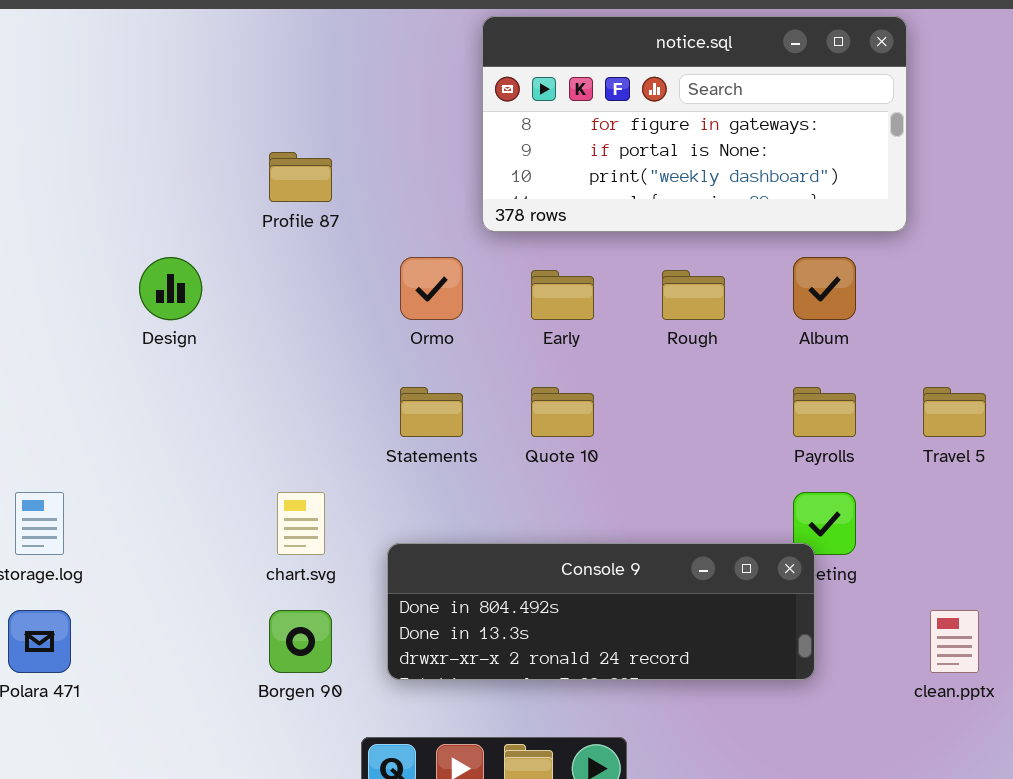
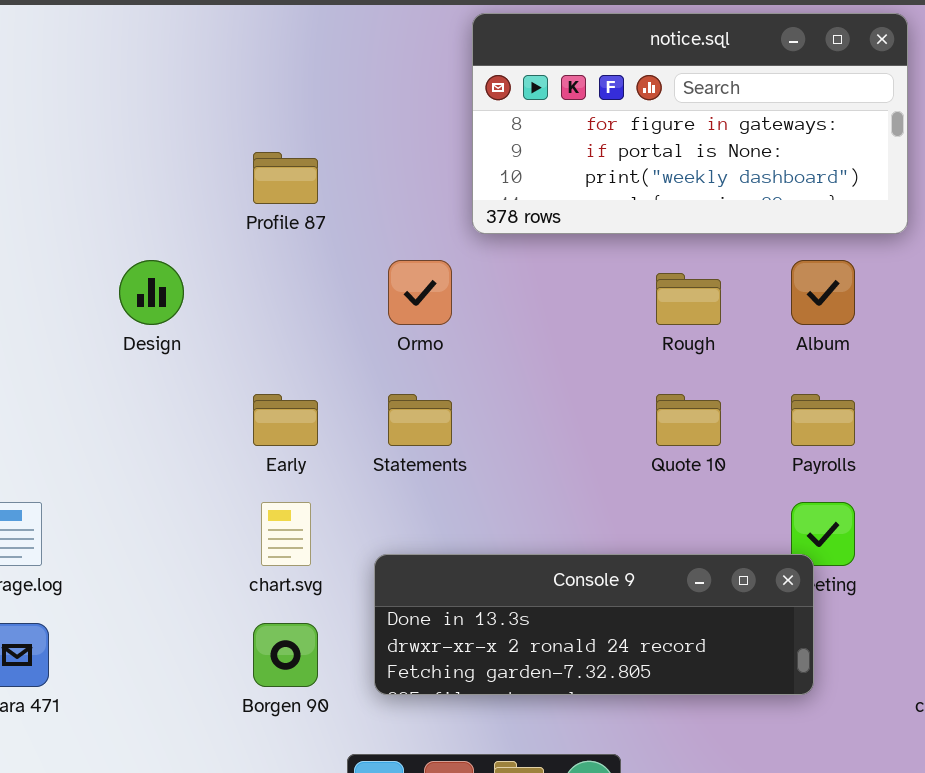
Early: [531,270,594,320] -> [253,394,318,446], moved
Quote 10: [531,387,594,437] -> [656,394,721,446], moved
Console 9: [387,543,815,680] -> [374,554,814,695], scrolled down 1 row

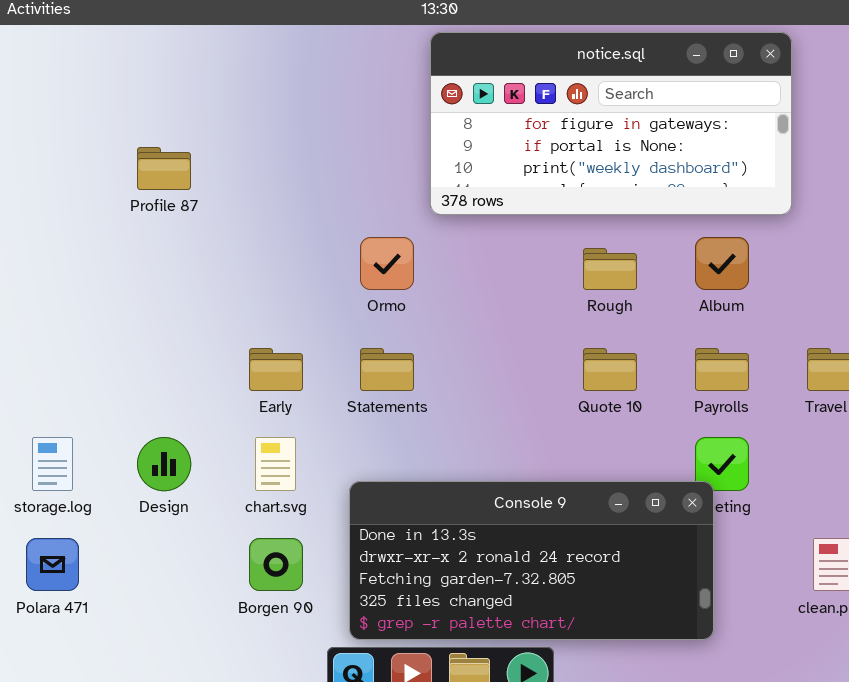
Profile 87: [253,152,318,204] -> [137,147,191,190], moved
Design: [119,260,184,325] -> [137,437,191,491], moved
Console 9: [374,554,814,695] -> [349,481,714,640], resized

